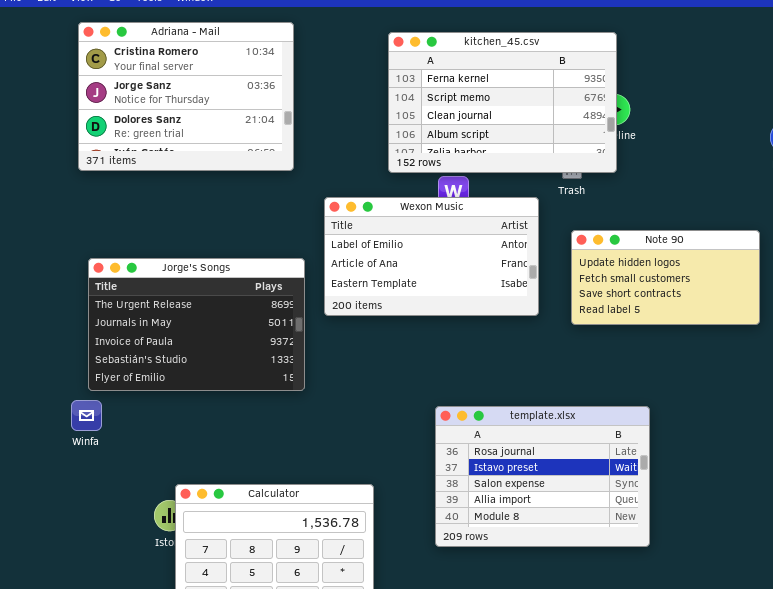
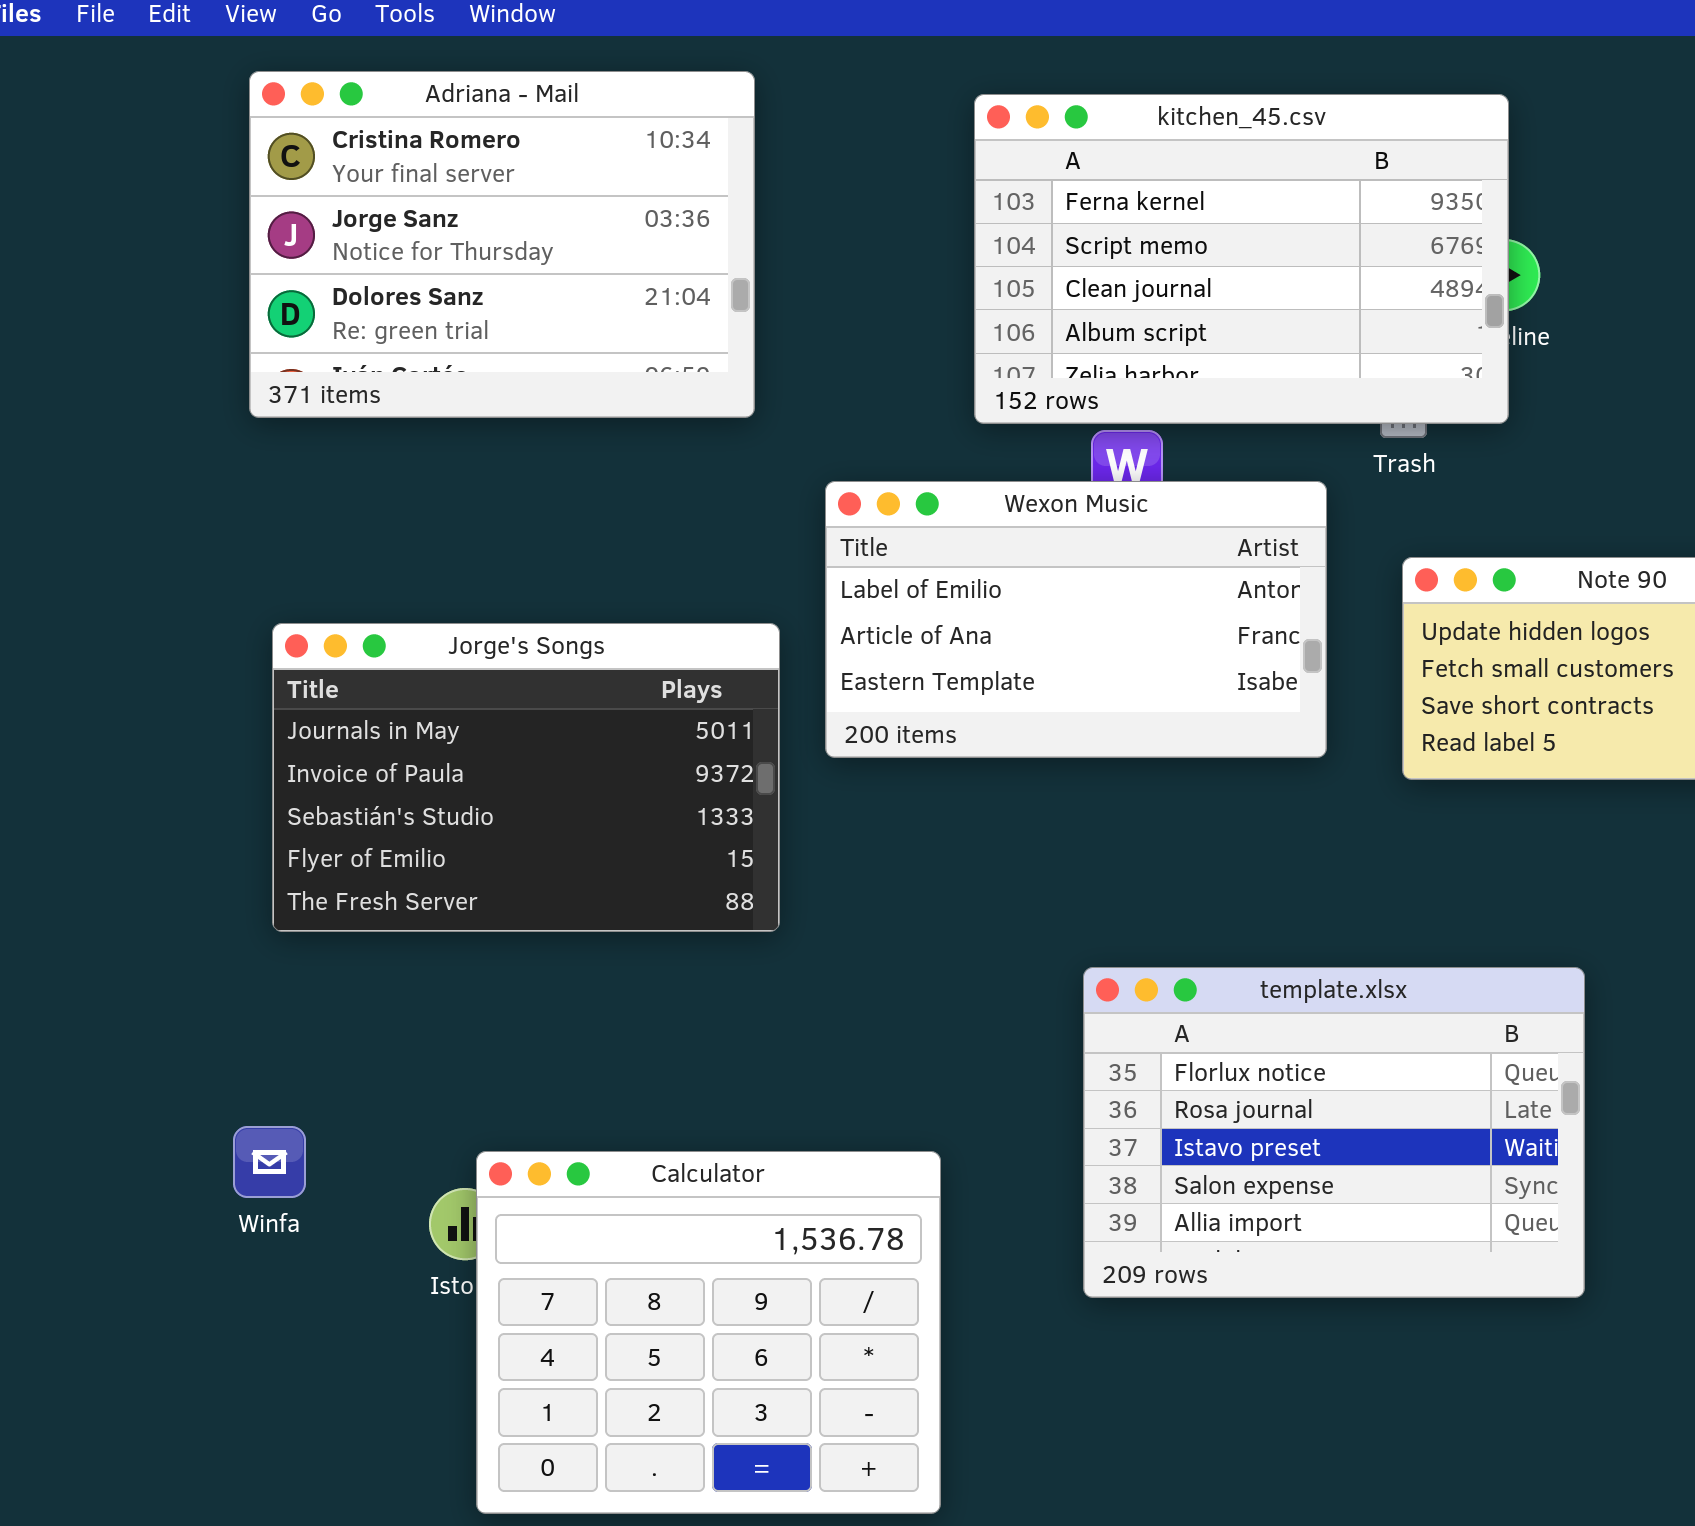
Jorge's Songs: [88,258,305,391] -> [272,623,780,932], scrolled down 1 row
Winfa: [71,400,102,431] -> [233,1126,306,1198], moved
template.xlsx: [435,406,650,547] -> [1083,967,1585,1298], scrolled up 1 row

